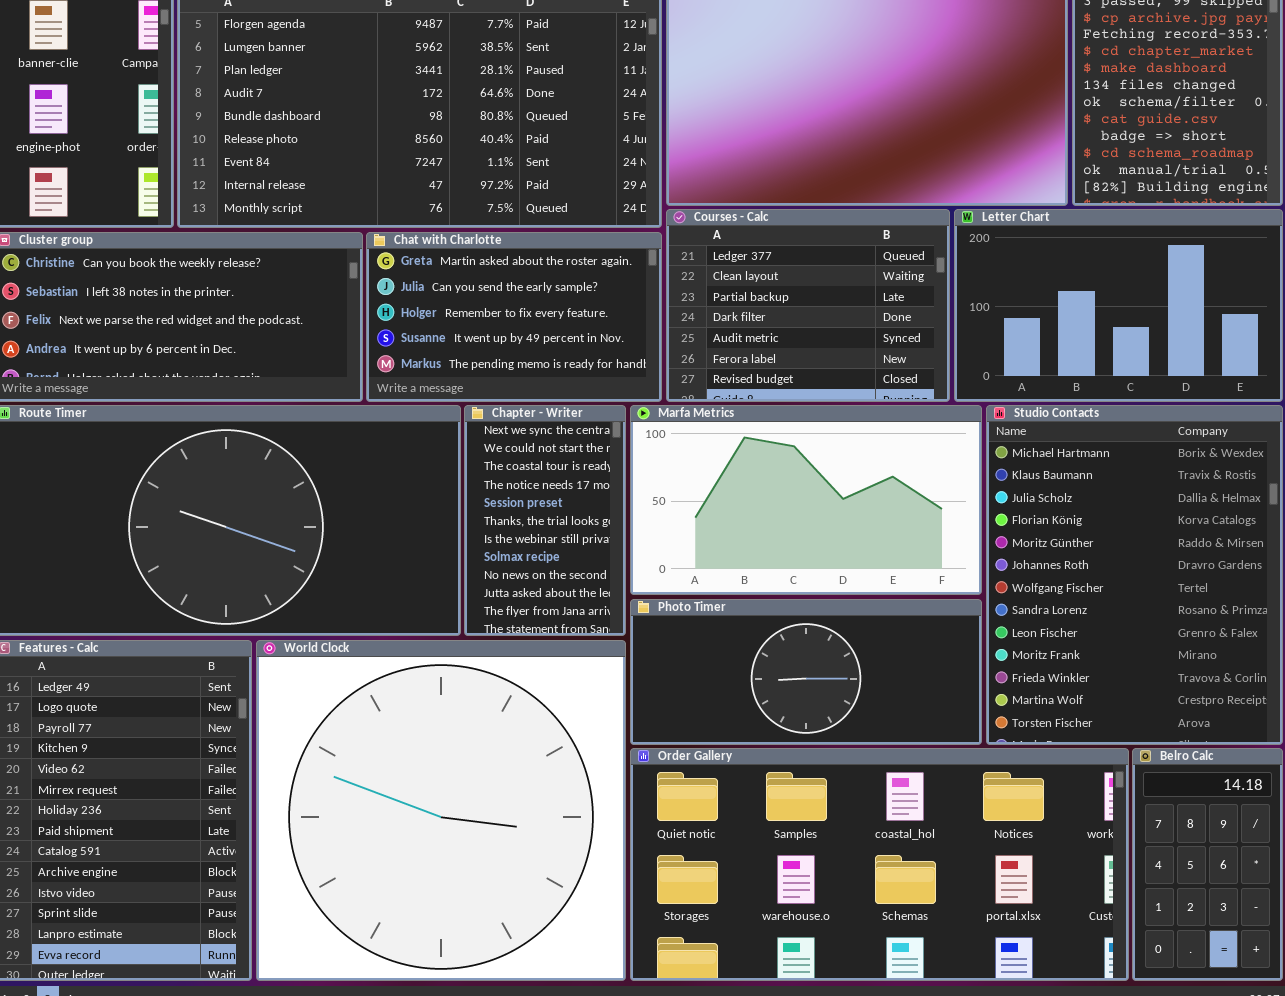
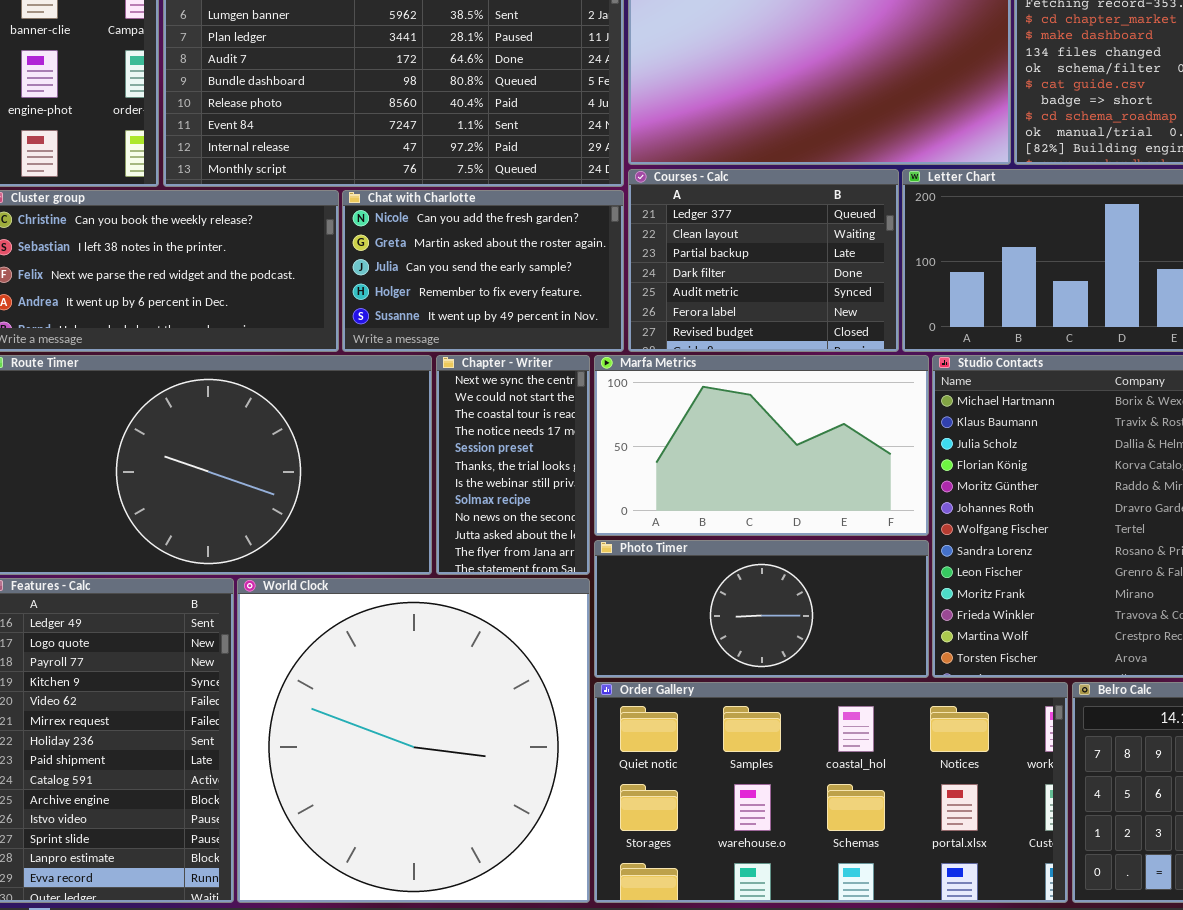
Chat with Charlotte: [366,232,662,402] -> [342,190,624,352], scrolled up 1 row

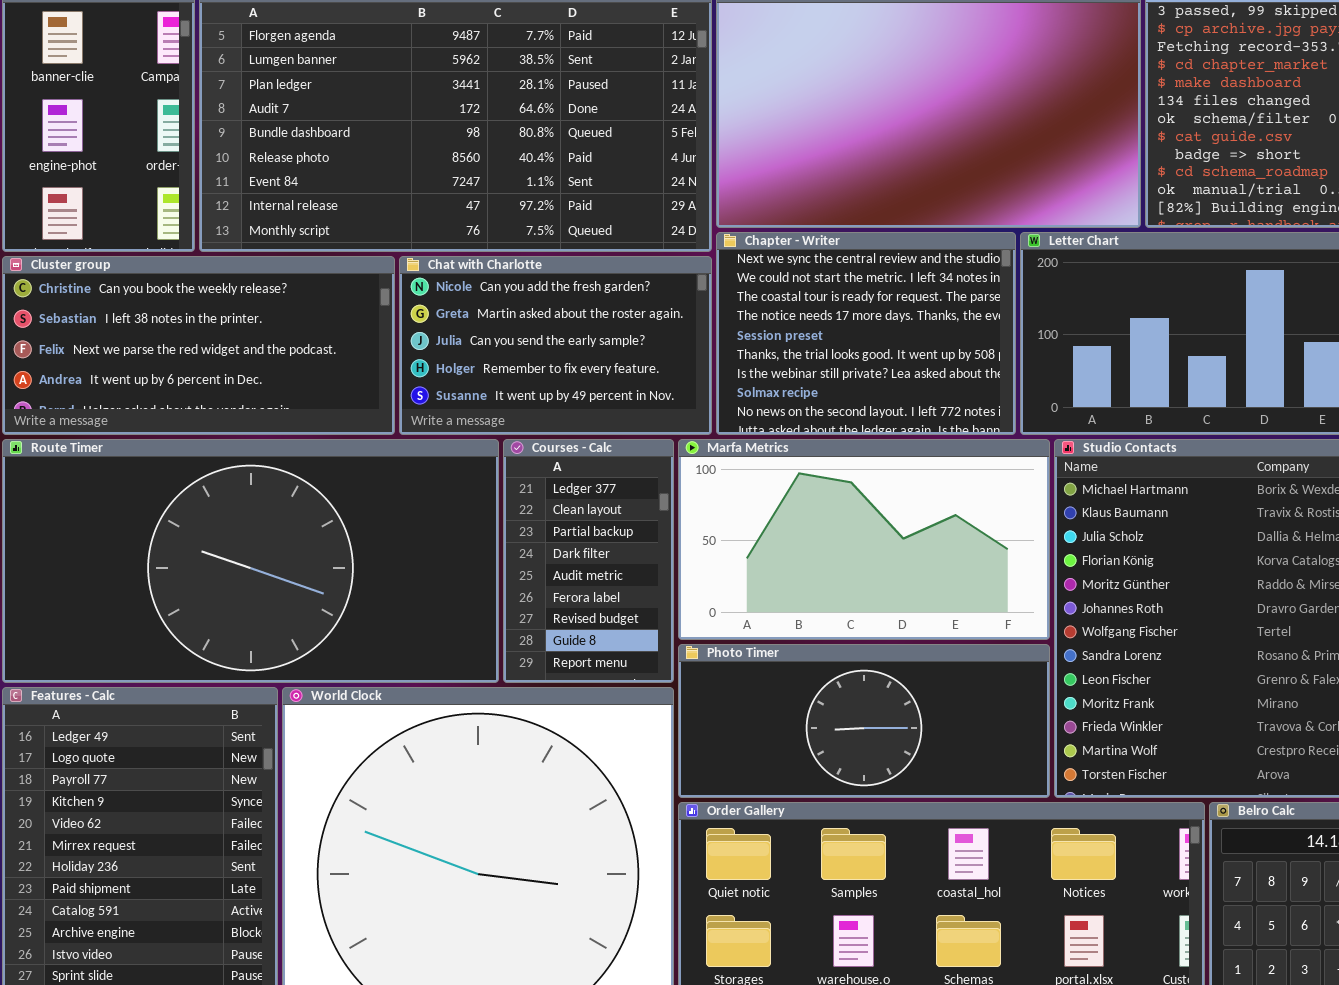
Courses - Calc: [628,169,899,352] -> [503,439,674,683], moved, resized
Chapter - Writer: [436,355,590,575] -> [716,232,1016,435], moved, resized

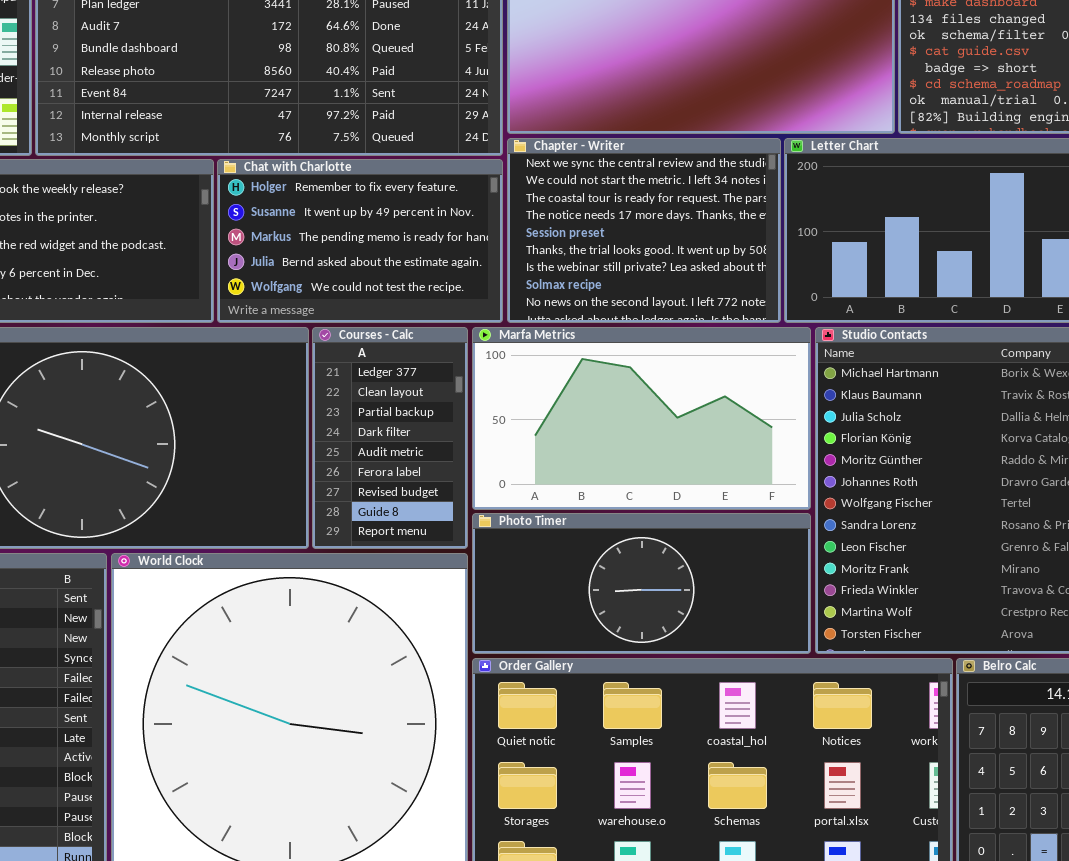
Chat with Charlotte: [399,256,712,435] -> [217,159,503,323], scrolled down 3 rows

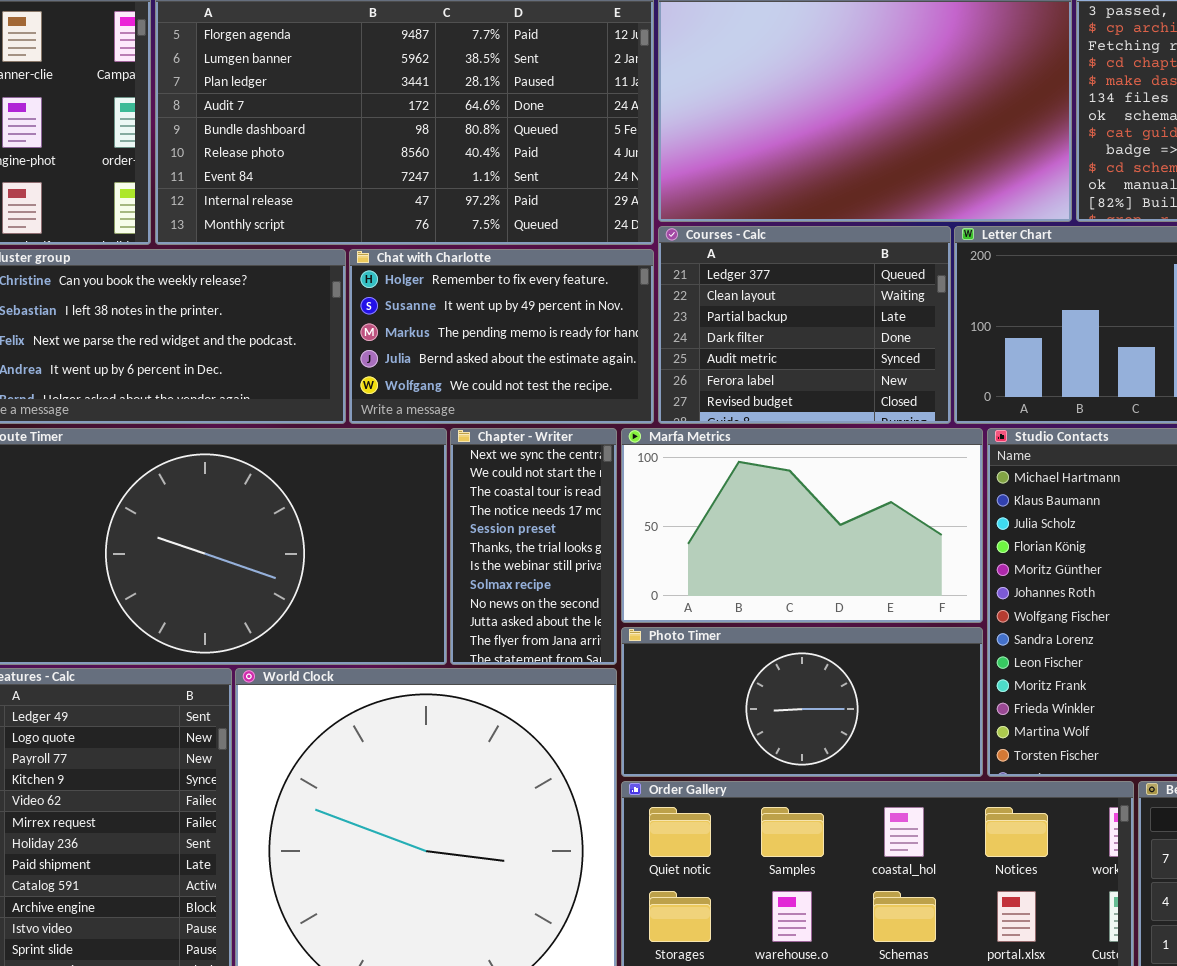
Chapter - Writer: [507,138,781,323] -> [450,428,617,665], moved, resized
Courses - Calc: [312,327,468,549] -> [658,226,951,424], moved, resized

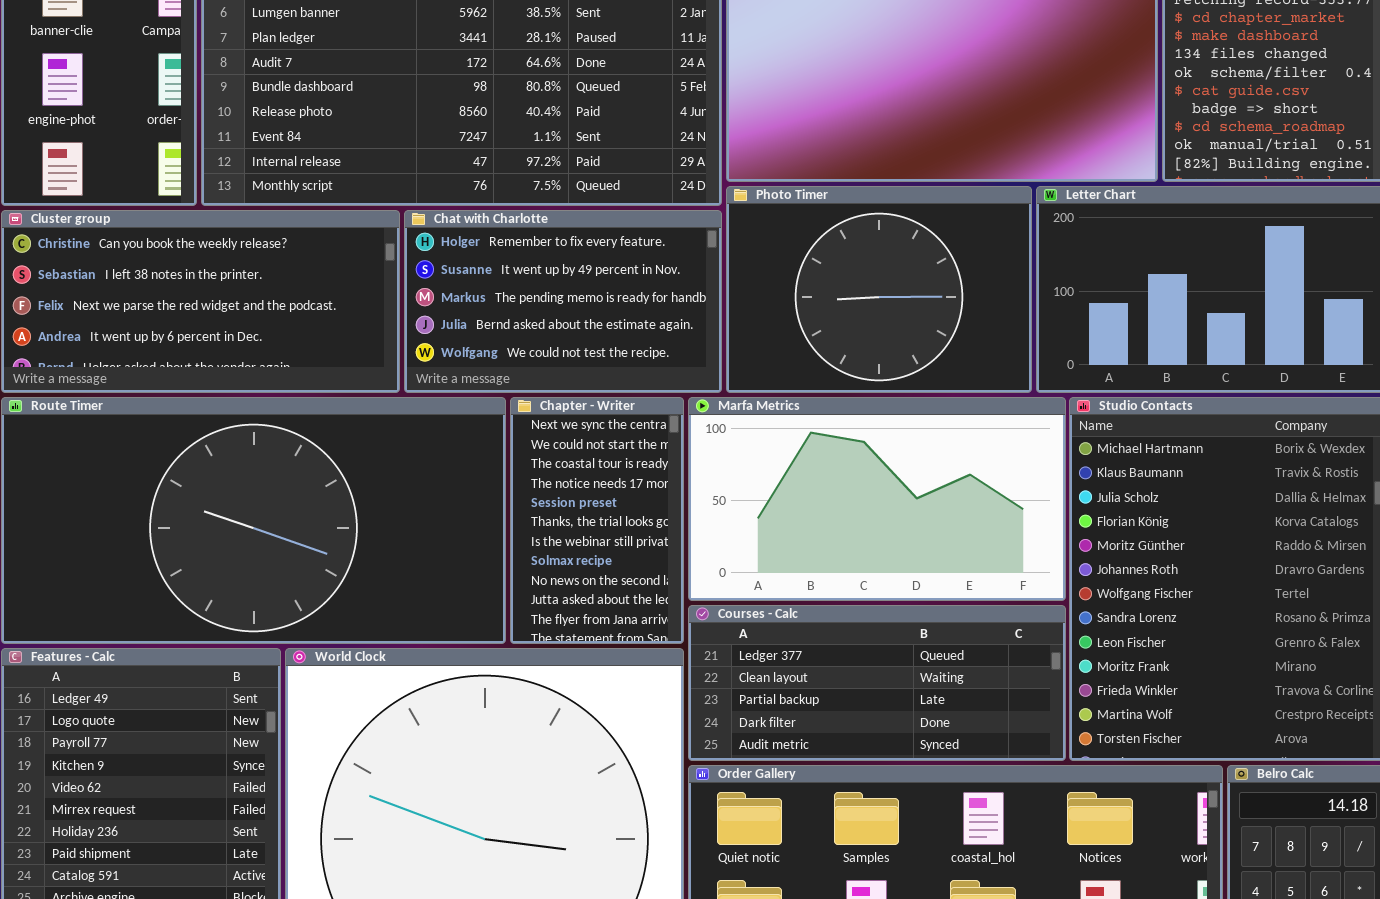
Courses - Calc: [658,226,951,424] -> [688,605,1066,761], moved, resized
Photo Timer: [621,627,983,777] -> [726,186,1032,393], moved, resized

